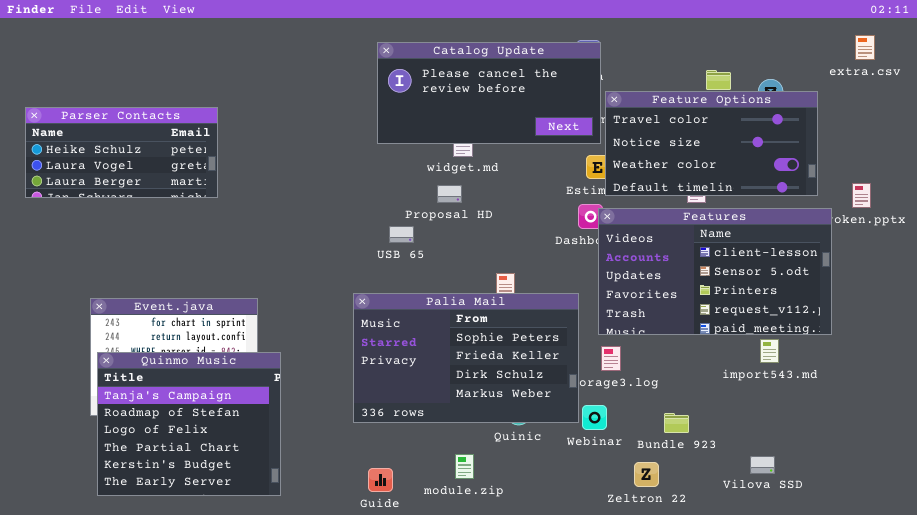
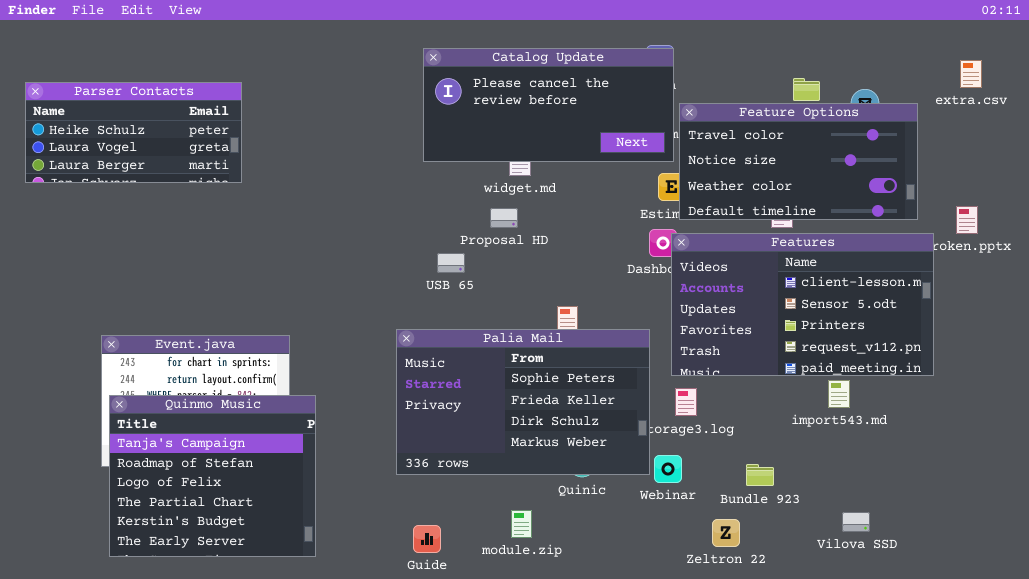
extra.csv: [855,35,875,60] -> [960,60,982,88], moved
Parser Contacts: [25,107,218,198] -> [25,82,242,183], moved
import543.md: [760,339,779,363] -> [828,380,850,408], moved

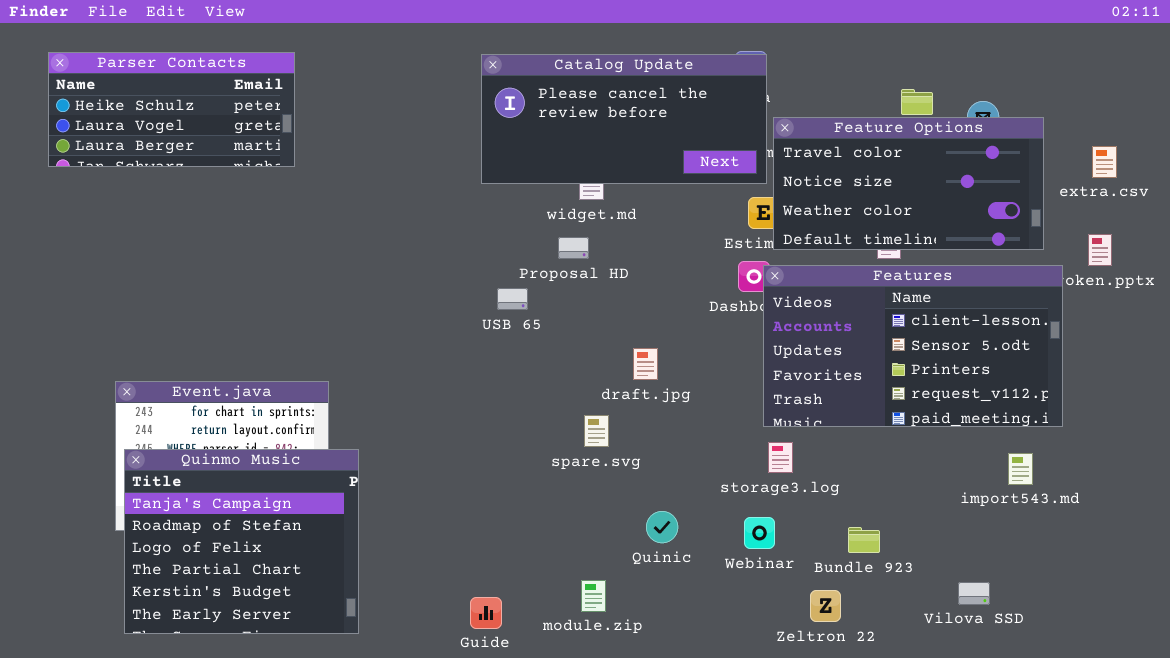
extra.csv: [960,60,982,88] -> [1092,146,1117,178], moved
Parser Contacts: [25,82,242,183] -> [48,52,295,167], moved
Palia Mail: [396,329,650,475] -> none, closed
import543.md: [828,380,850,408] -> [1008,453,1033,485], moved

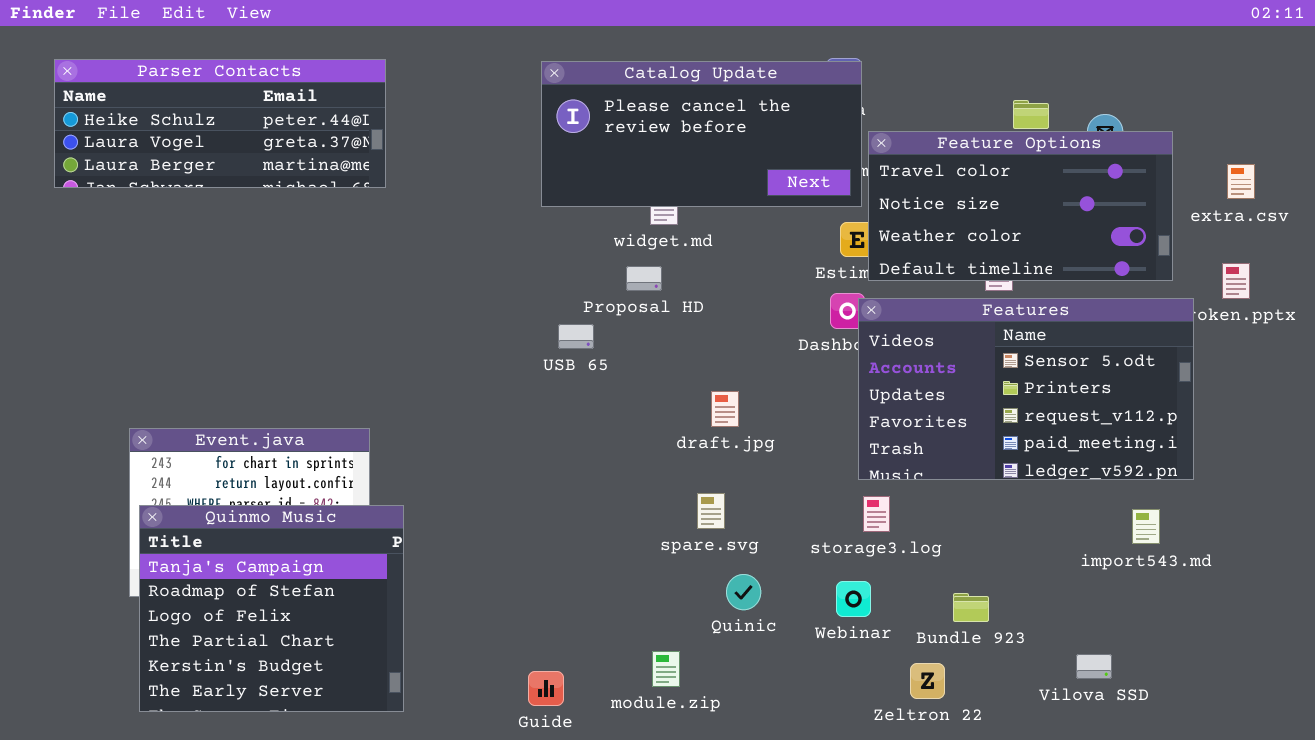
Parser Contacts: [48,52,295,167] -> [54,59,386,188], resized
Features: [763,265,1063,427] -> [858,298,1194,480], scrolled down 1 row
spare.svg: [584,415,609,447] -> [697,493,725,529], moved

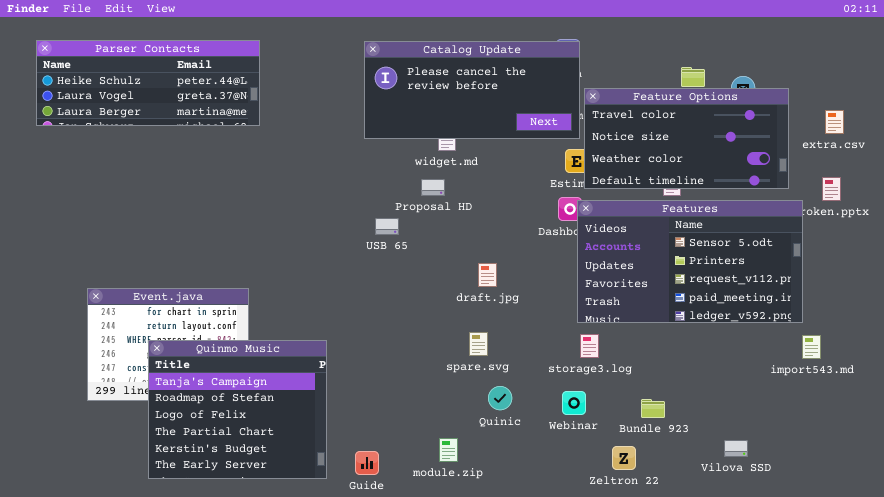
Quinmo Music: [139,505,404,712] -> [148,340,327,479], moved
import543.md: [1132,509,1160,544] -> [802,335,821,359], moved

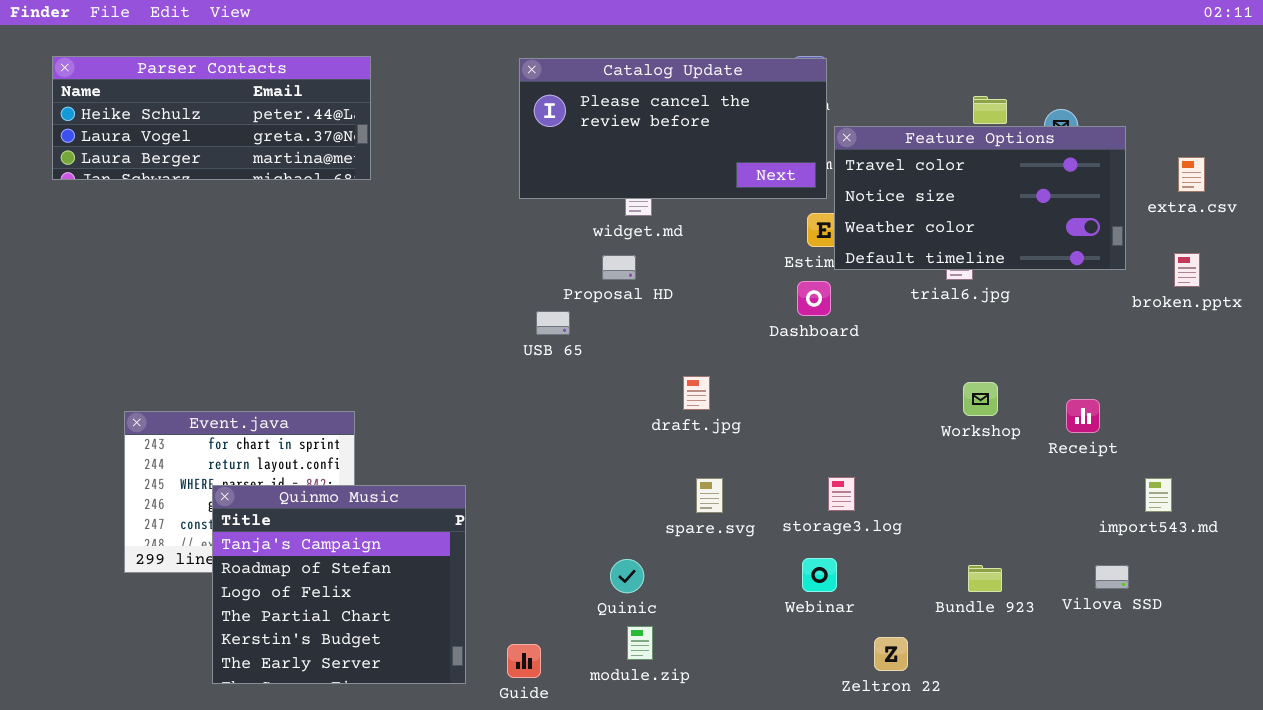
Features: [577,200,803,323] -> none, closed
spare.svg: [469,332,488,356] -> [696,478,723,513], moved
Quinic: [488,386,512,410] -> [610,559,644,593], moved
Bundle 923: [641,399,665,418] -> [968,565,1002,592], moved
Vilova SSD: [724,440,748,457] -> [1095,565,1129,589], moved

